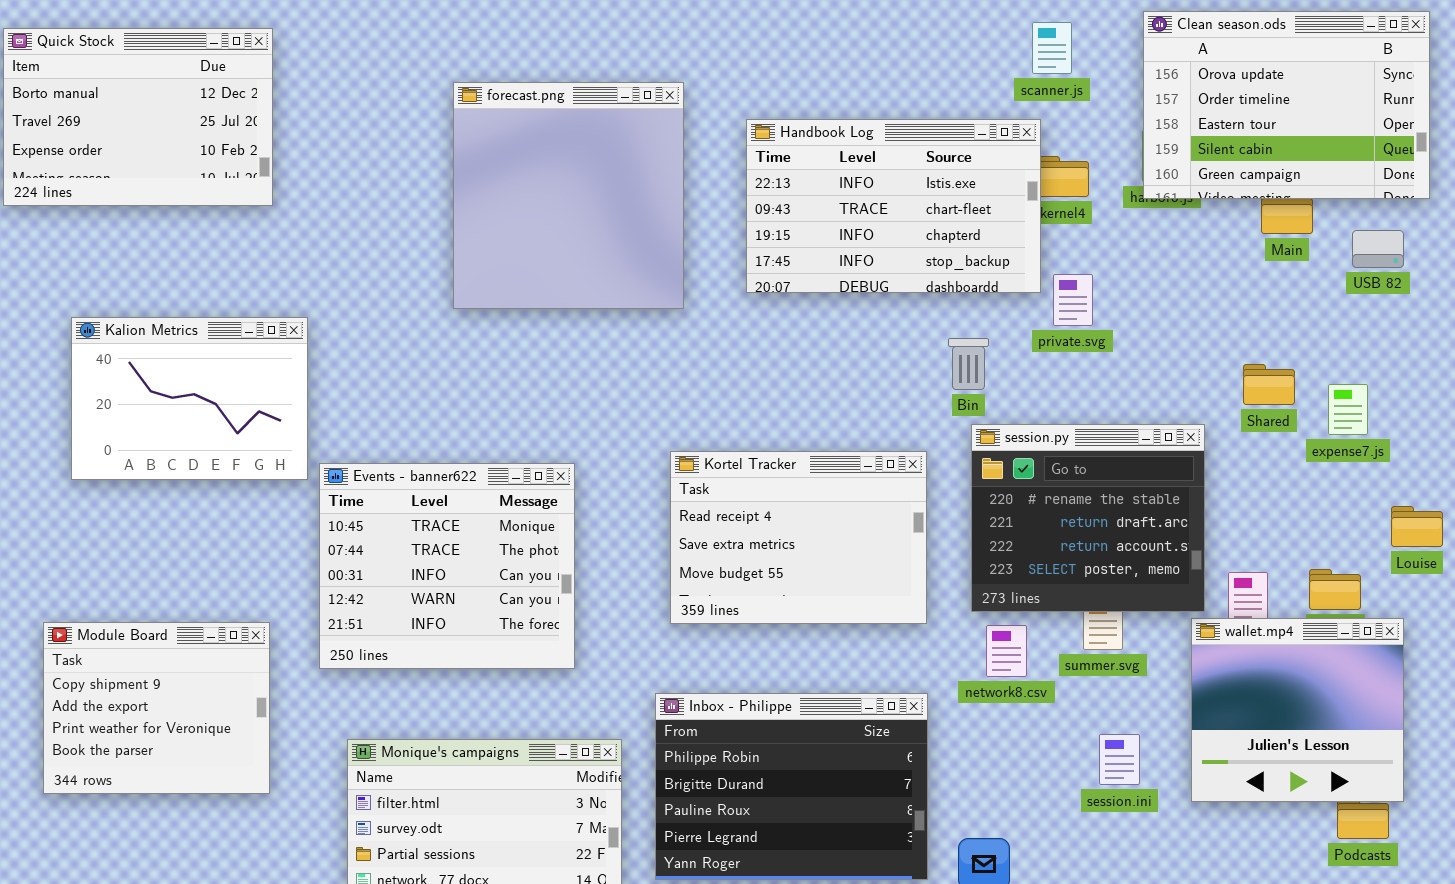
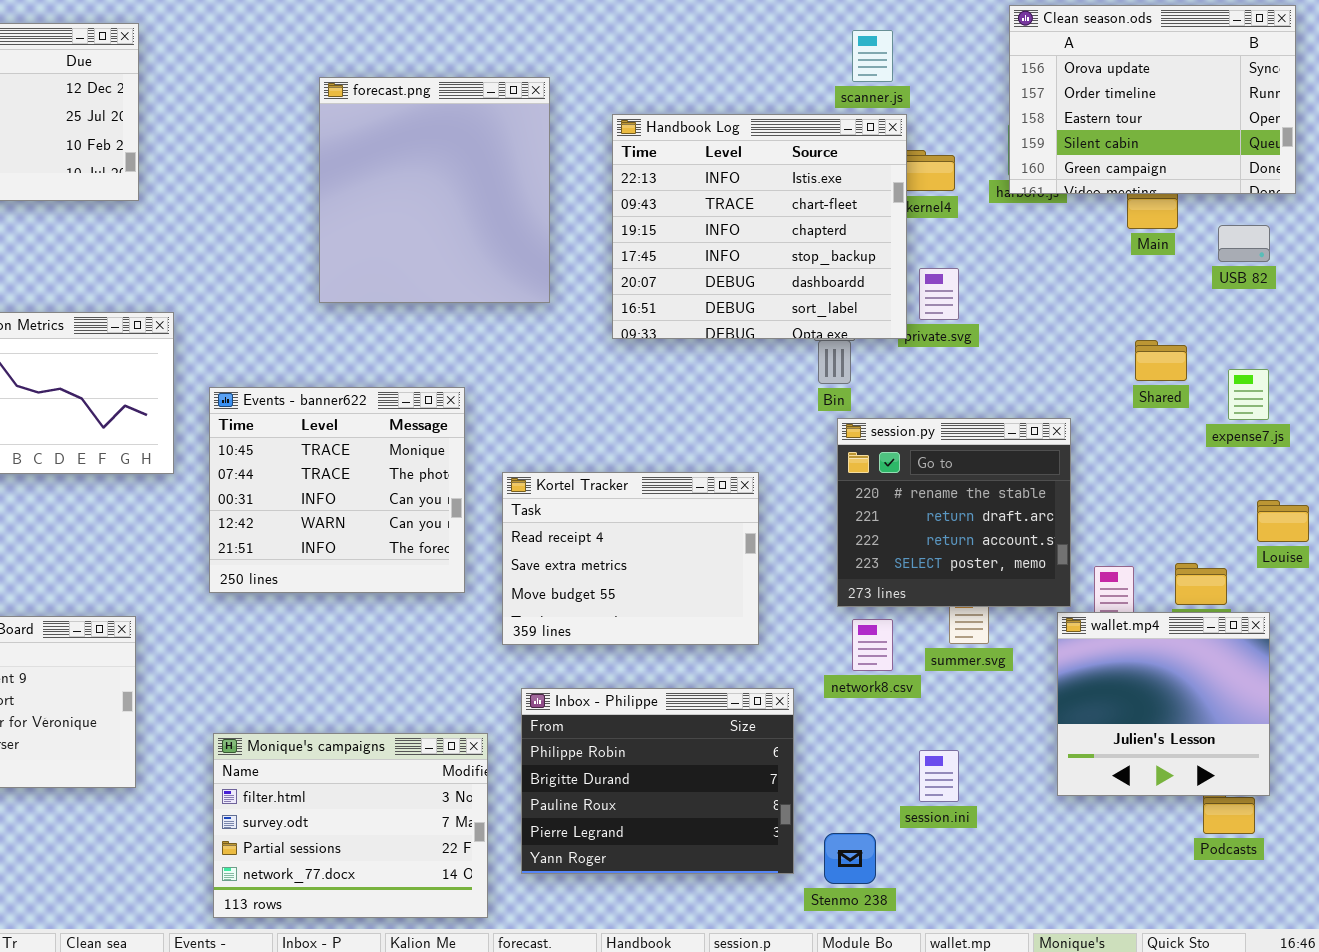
scanner.js: [1032,22,1072,74] -> [852,30,893,82], moved
Handbook Log: [746,119,1041,293] -> [612,114,907,339], resized
Shared: [1243,364,1295,405] -> [1135,340,1187,381], moved
expense7.js: [1328,384,1368,435] -> [1228,369,1269,420], moved
Kortel Tracker: [670,451,927,624] -> [502,472,759,645], moved
Events - banner622: [319,463,575,669] -> [209,387,465,593], moved
session.ini: [1099,734,1140,785] -> [919,750,959,802], moved

